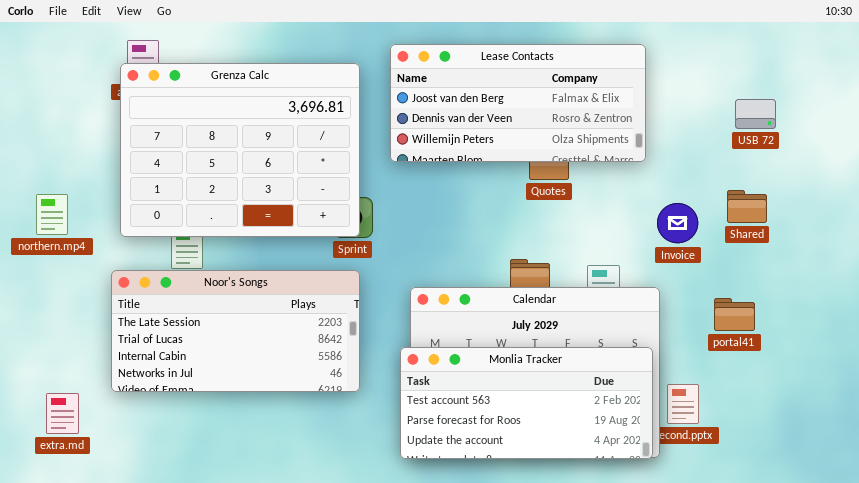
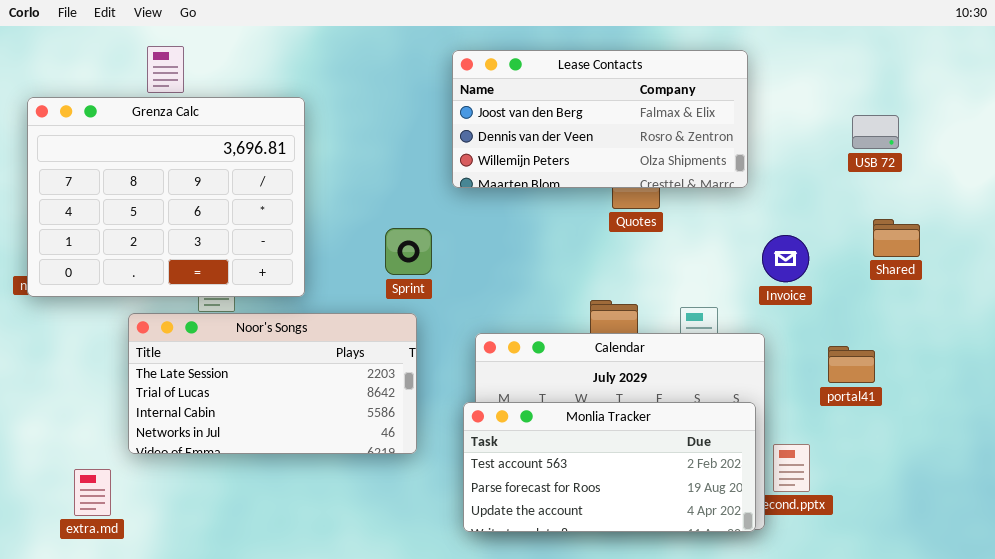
Grenza Calc: [120,63,360,237] -> [27,97,305,297], moved
Shared: [727,190,767,223] -> [873,219,920,257], moved
extra.md: [46,393,79,434] -> [74,469,111,516], moved

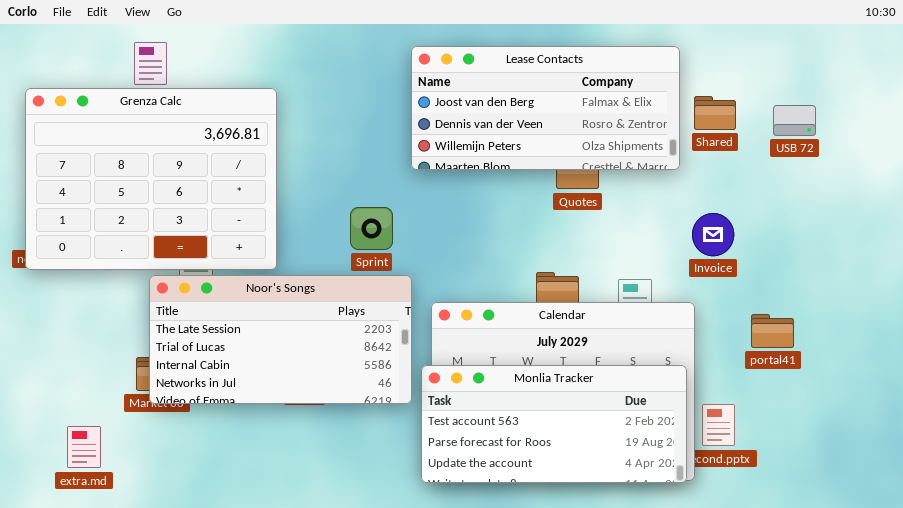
Shared: [873,219,920,257] -> [694,96,736,130], moved
Noor's Songs: [128,313,417,454] -> [149,275,412,404], moved

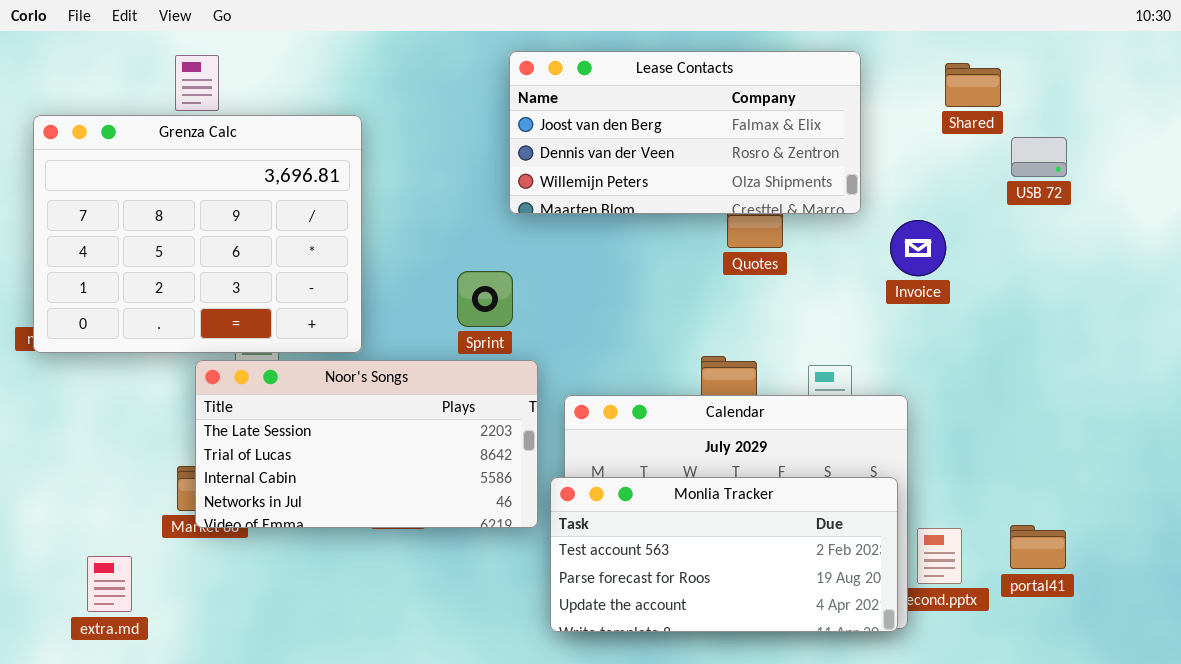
Lease Contacts: [411,46,680,170] -> [509,51,861,214], moved
Shared: [694,96,736,130] -> [945,63,1001,107], moved
Invoice: [692,213,734,256] -> [890,220,946,276], moved
portal41: [751,314,794,348] -> [1010,525,1066,569], moved

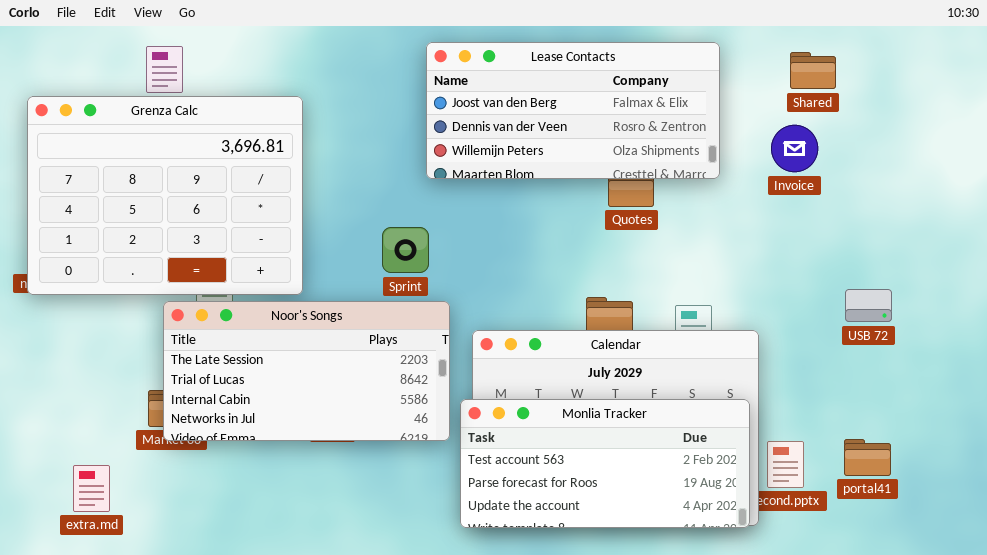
USB 72: [1011,137,1067,177] -> [845,289,892,322], moved
Invoice: [890,220,946,276] -> [771,125,818,172], moved

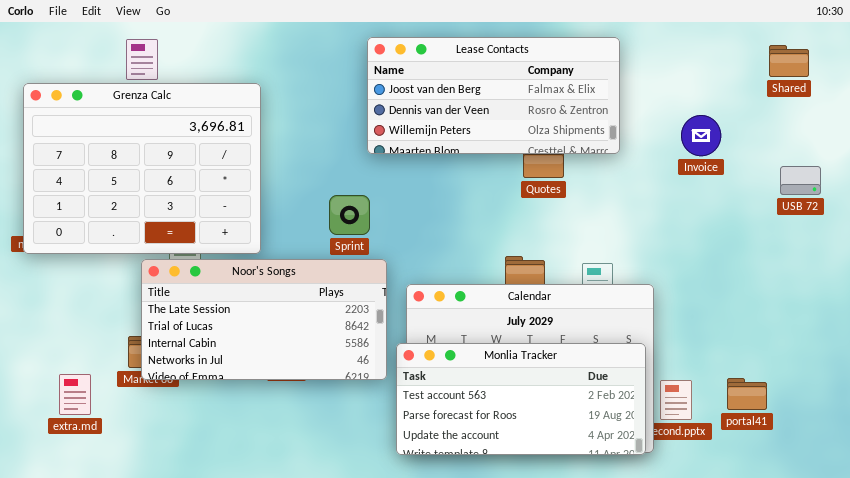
Shared: [790,52,836,89] -> [769,45,809,77], moved
Invoice: [771,125,818,172] -> [681,115,721,156], moved
USB 72: [845,289,892,322] -> [780,166,821,195], moved
extra.md: [73,465,110,512] -> [59,374,91,415], moved

